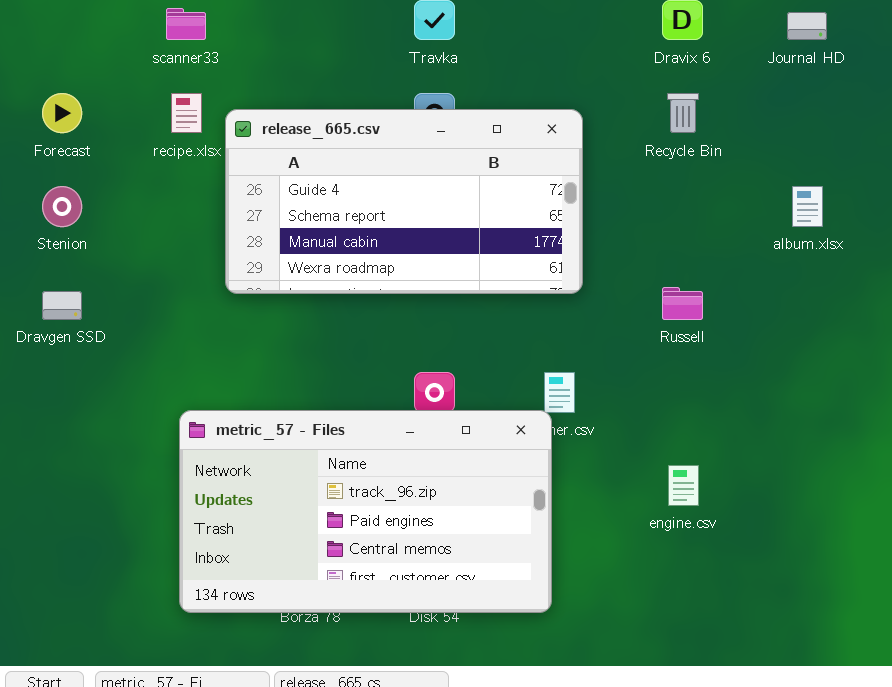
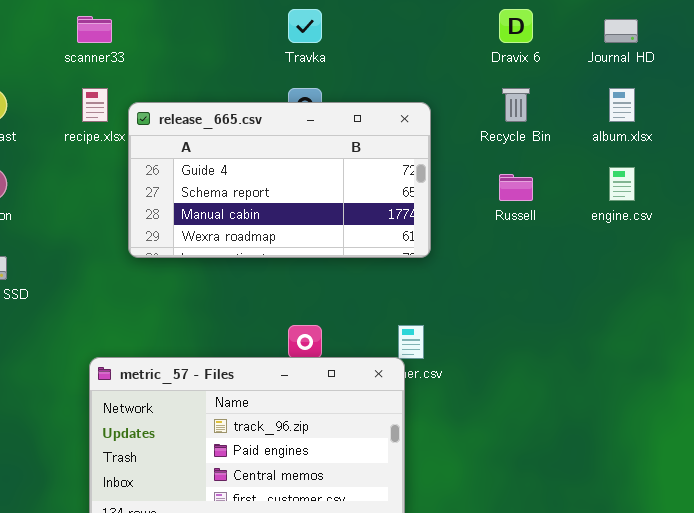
album.xlsx: [792,186,823,227] -> [609,88,635,122], moved
Russell: [662,287,703,320] -> [499,174,533,201], moved
engine.csv: [668,465,699,506] -> [609,167,635,201], moved

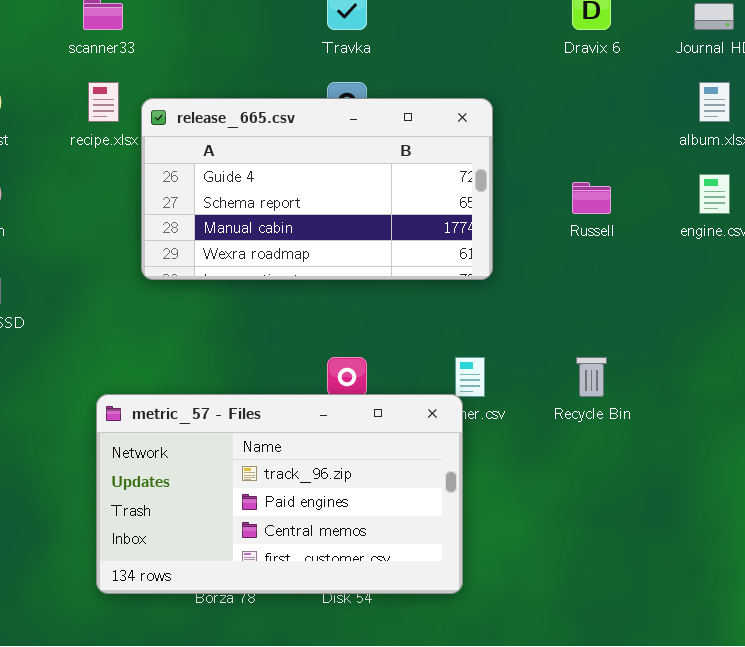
Recycle Bin: [502,88,530,122] -> [576,357,607,397], moved

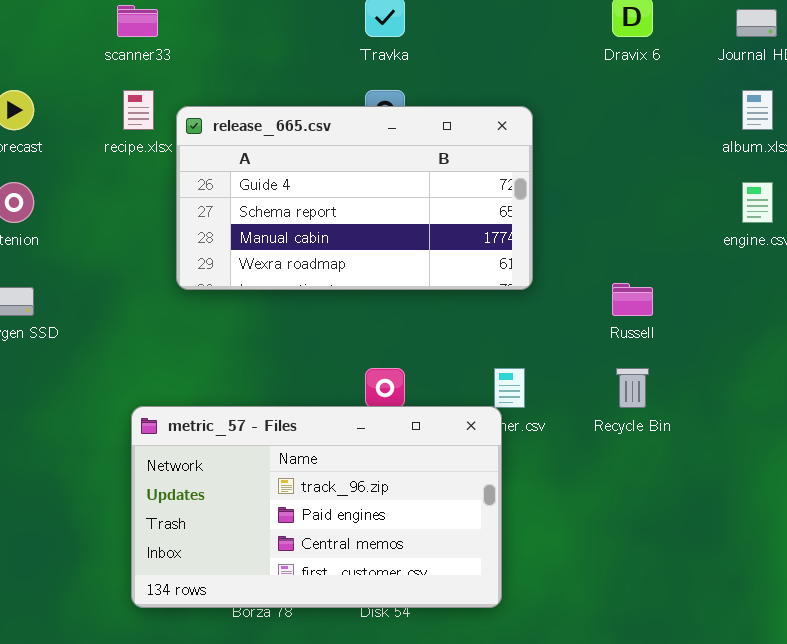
Russell: [572,182,611,214] -> [612,283,653,316], moved

